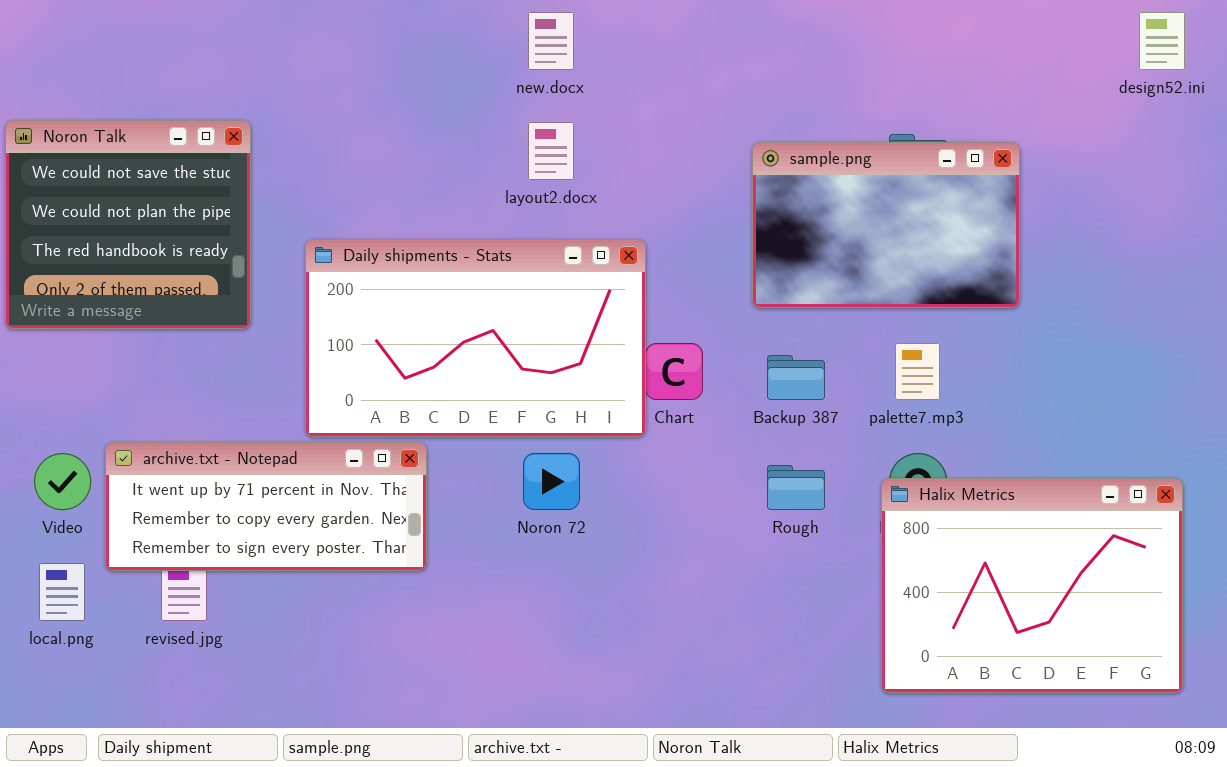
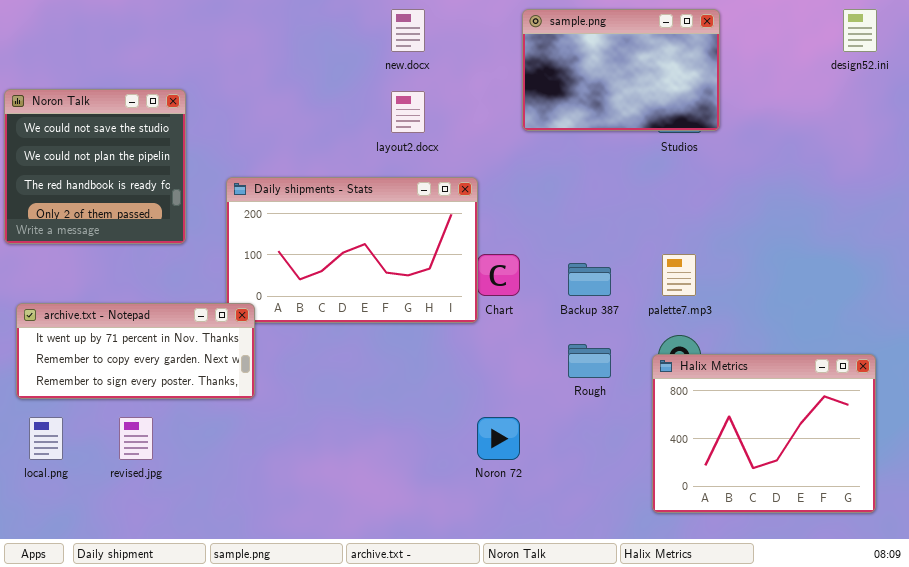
sample.png: [752,142,1020,308] -> [522,9,720,131], moved
archive.txt - Notepad: [105,442,427,571] -> [16,303,255,399], moved
Noron 72: [523,453,580,510] -> [477,417,520,460], moved

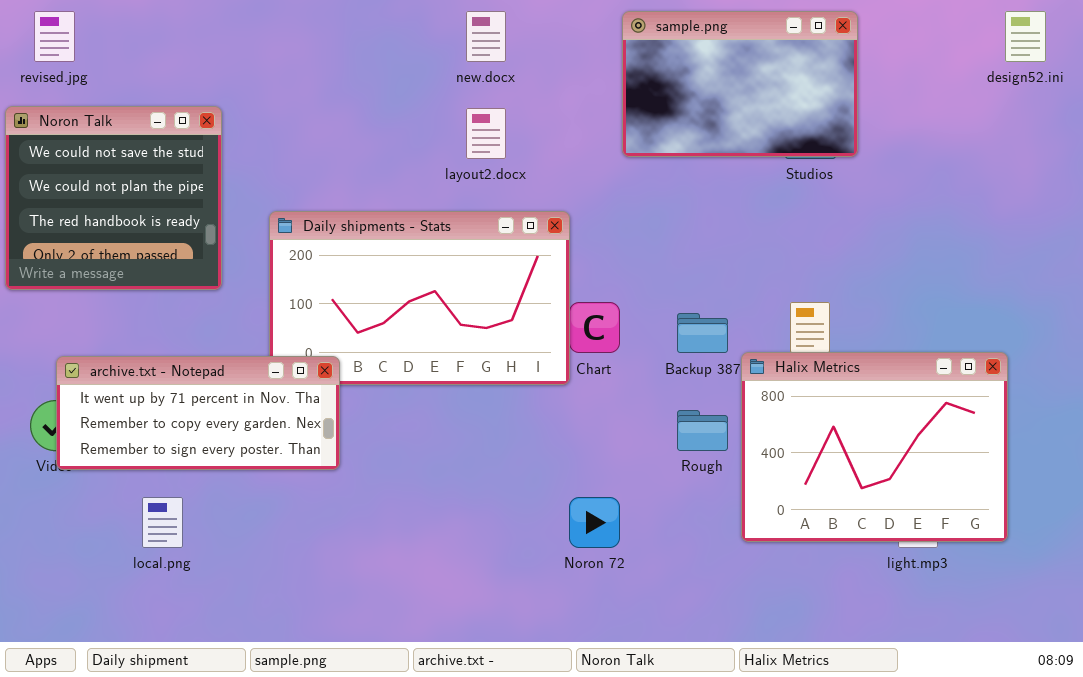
archive.txt - Notepad: [16,303,255,399] -> [56,356,340,470], moved
Halix Metrics: [652,354,876,513] -> [741,352,1008,542], moved
local.png: [29,417,63,460] -> [142,497,183,548], moved
revised.jpg: [119,417,153,460] -> [34,11,75,62], moved

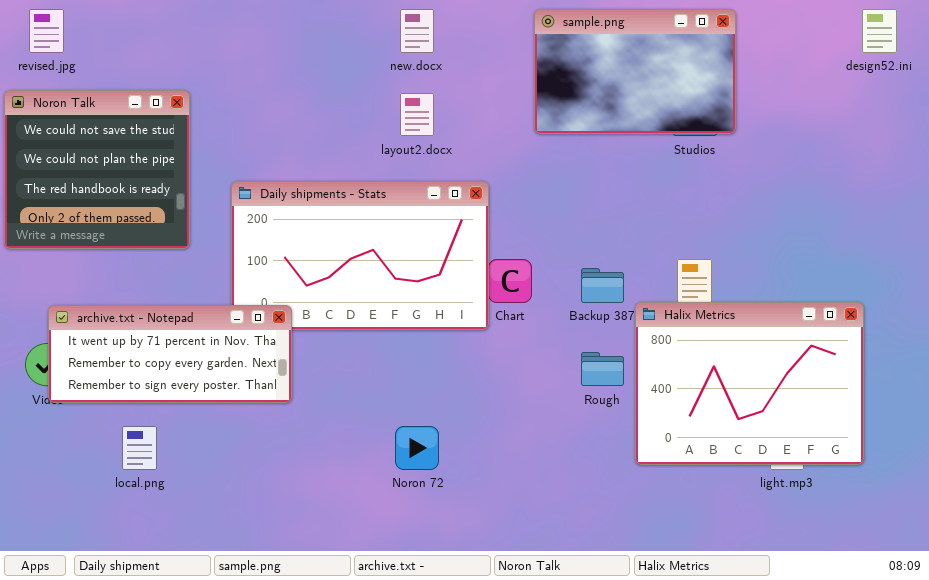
Noron 72: [569,497,620,548] -> [395,426,439,470], moved

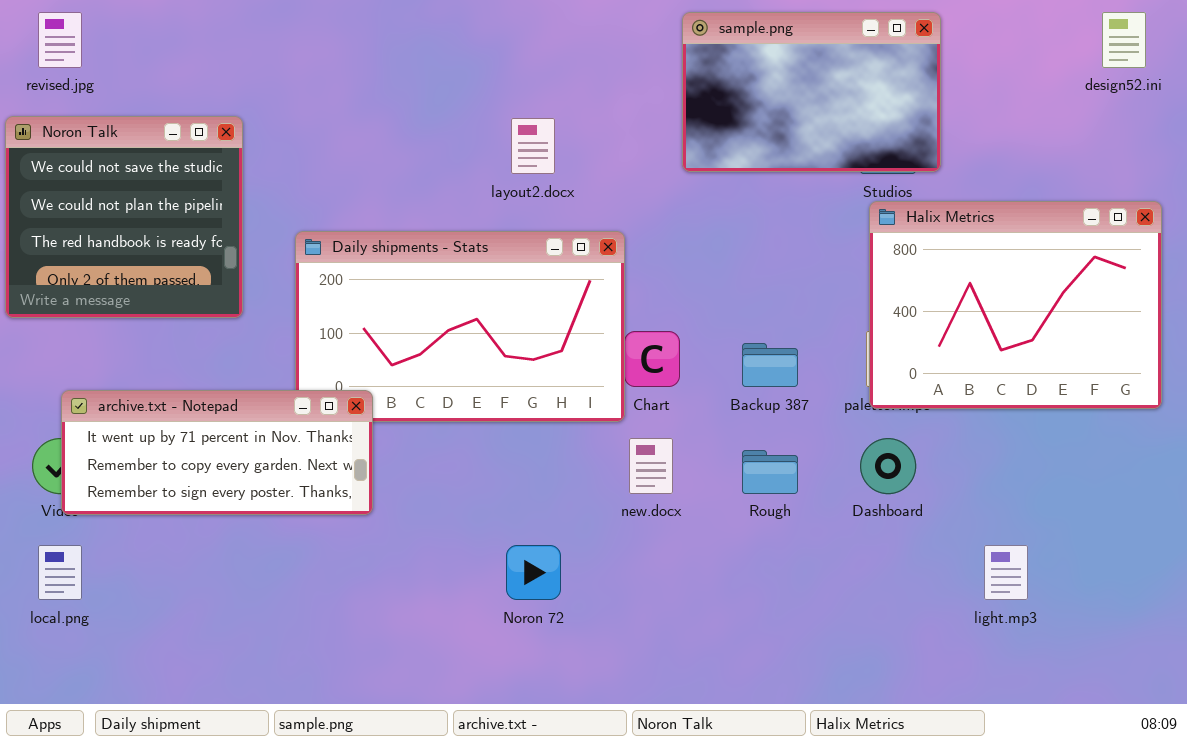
new.docx: [400,9,434,53] -> [629,438,673,494], moved
Halix Metrics: [635,302,864,465] -> [869,201,1162,409], moved
local.png: [122,426,157,470] -> [38,545,82,600], moved

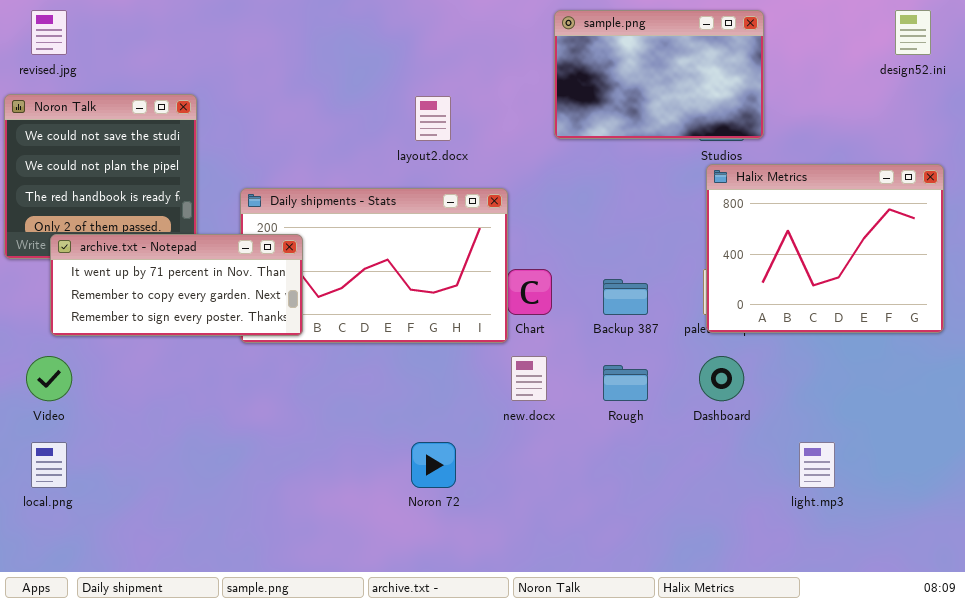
archive.txt - Notepad: [61,390,373,515] -> [50,234,303,336], moved

